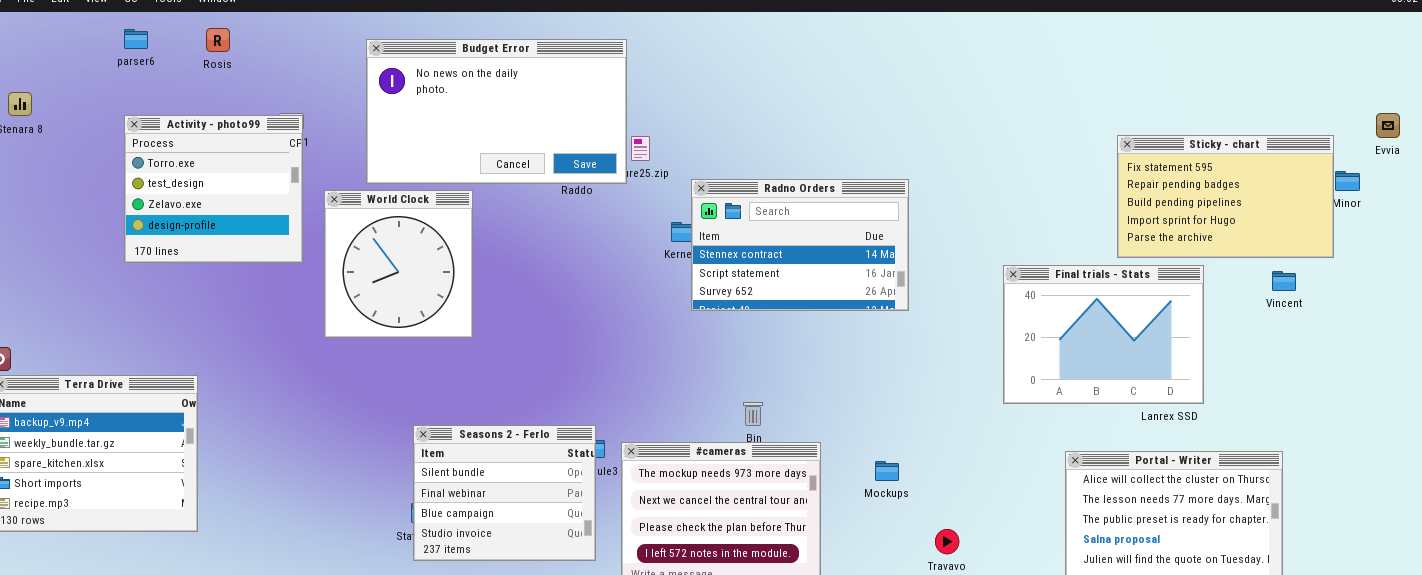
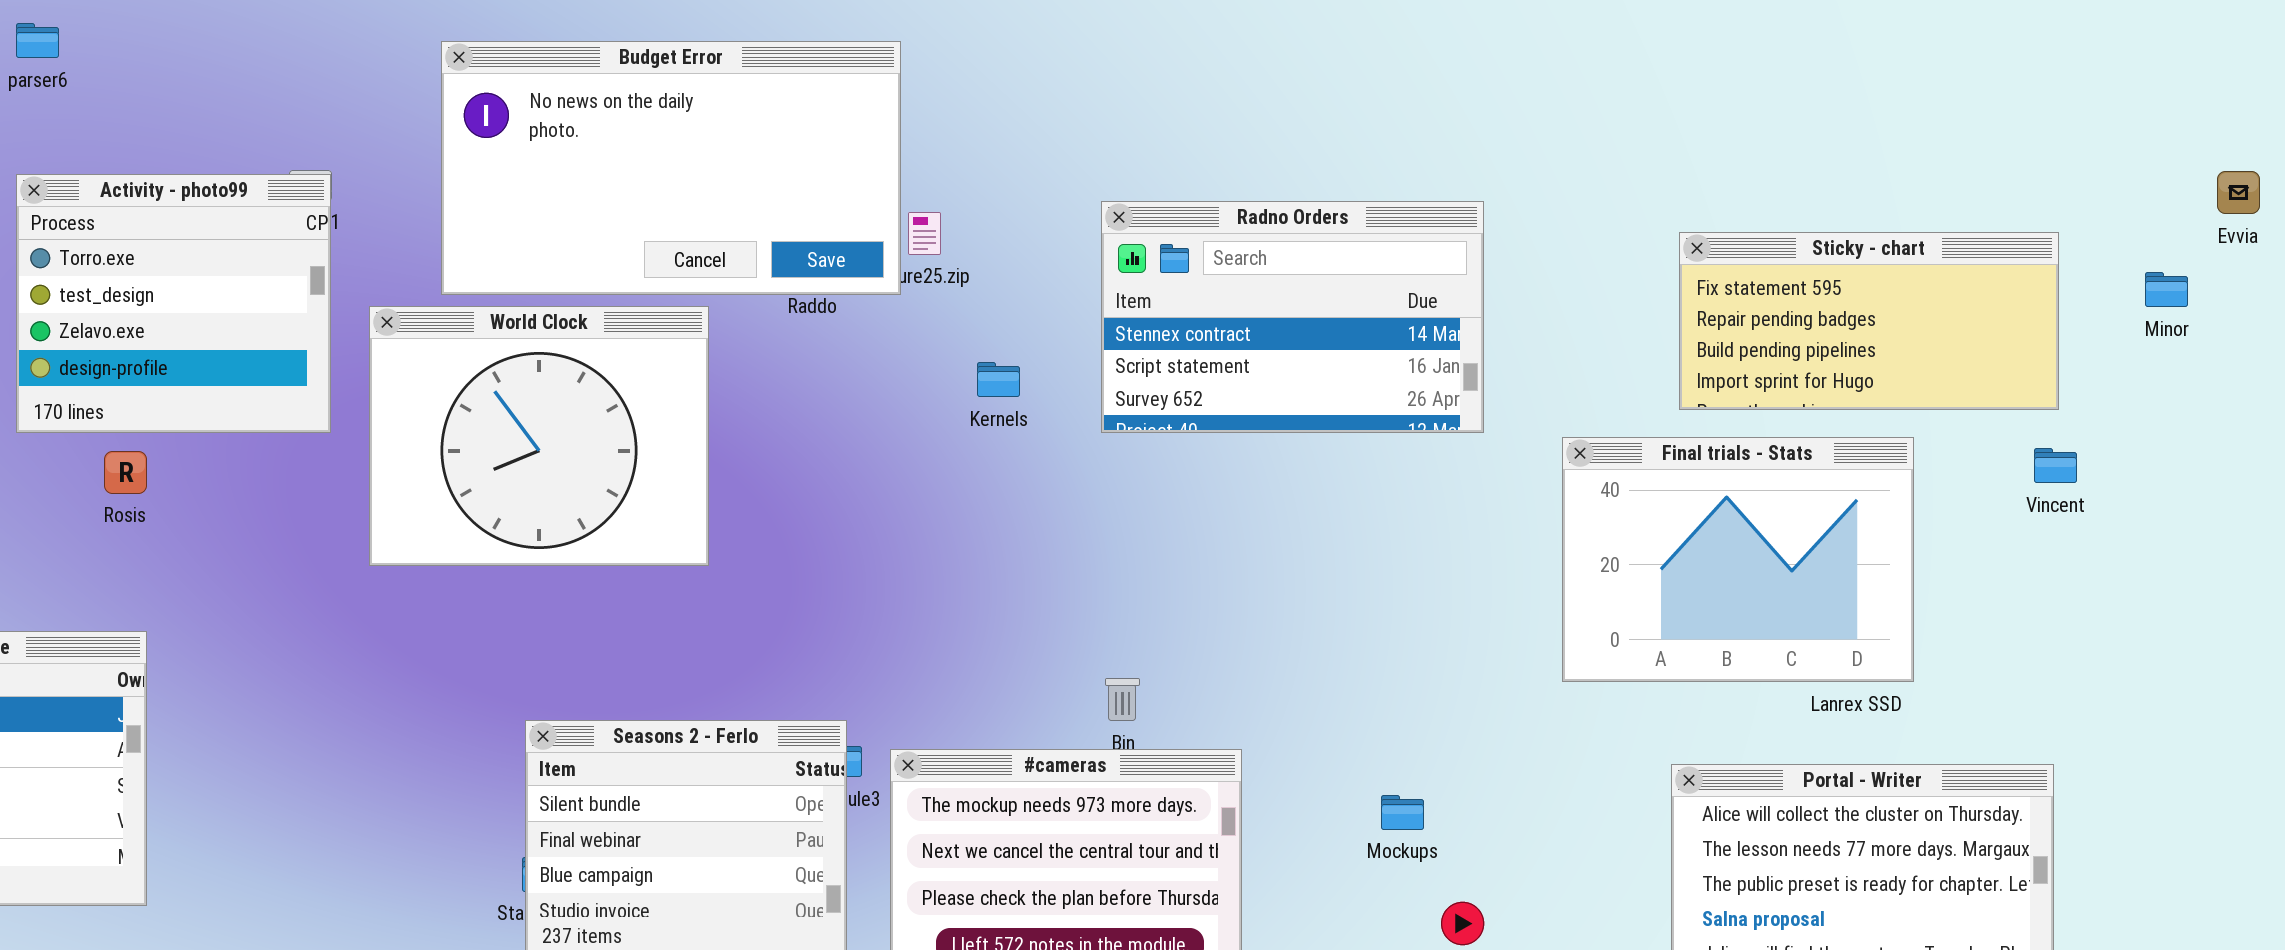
Rosis: [206,28,230,52] -> [104,451,147,494], moved
Sticky - chart: [1117,135,1334,258] -> [1679,232,2059,410], moved, resized
Radno Orders: [691,179,909,311] -> [1101,201,1484,433], moved
World Clock: [324,190,473,338] -> [369,306,709,566], resized
Mockups: [875,461,899,481] -> [1381,795,1424,830], moved

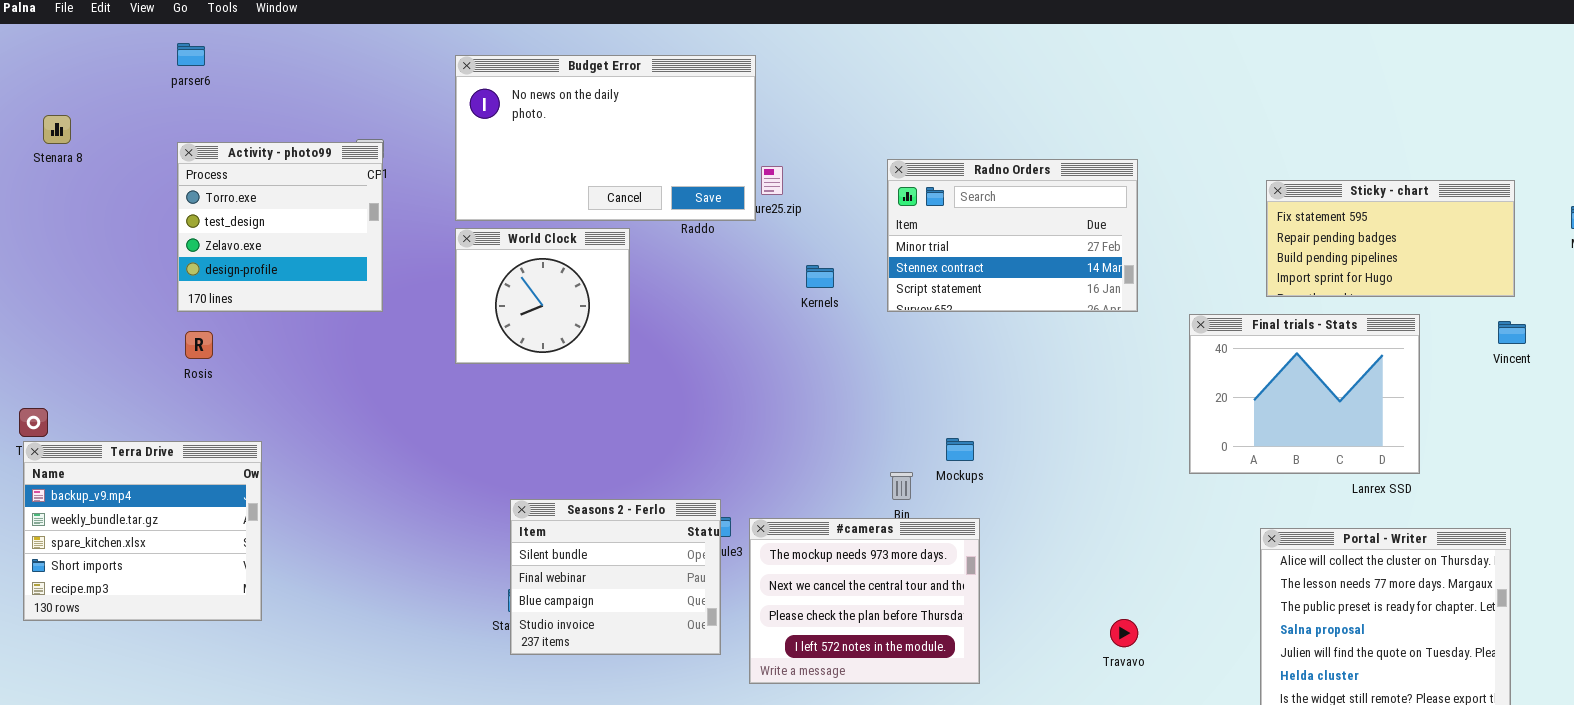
Radno Orders: [1101,201,1484,433] -> [887,159,1138,312], scrolled up 1 row
World Clock: [369,306,709,566] -> [455,228,630,364], resized
Rosis: [104,451,147,494] -> [185,331,213,359], moved
Mockups: [1381,795,1424,830] -> [946,438,974,461], moved

